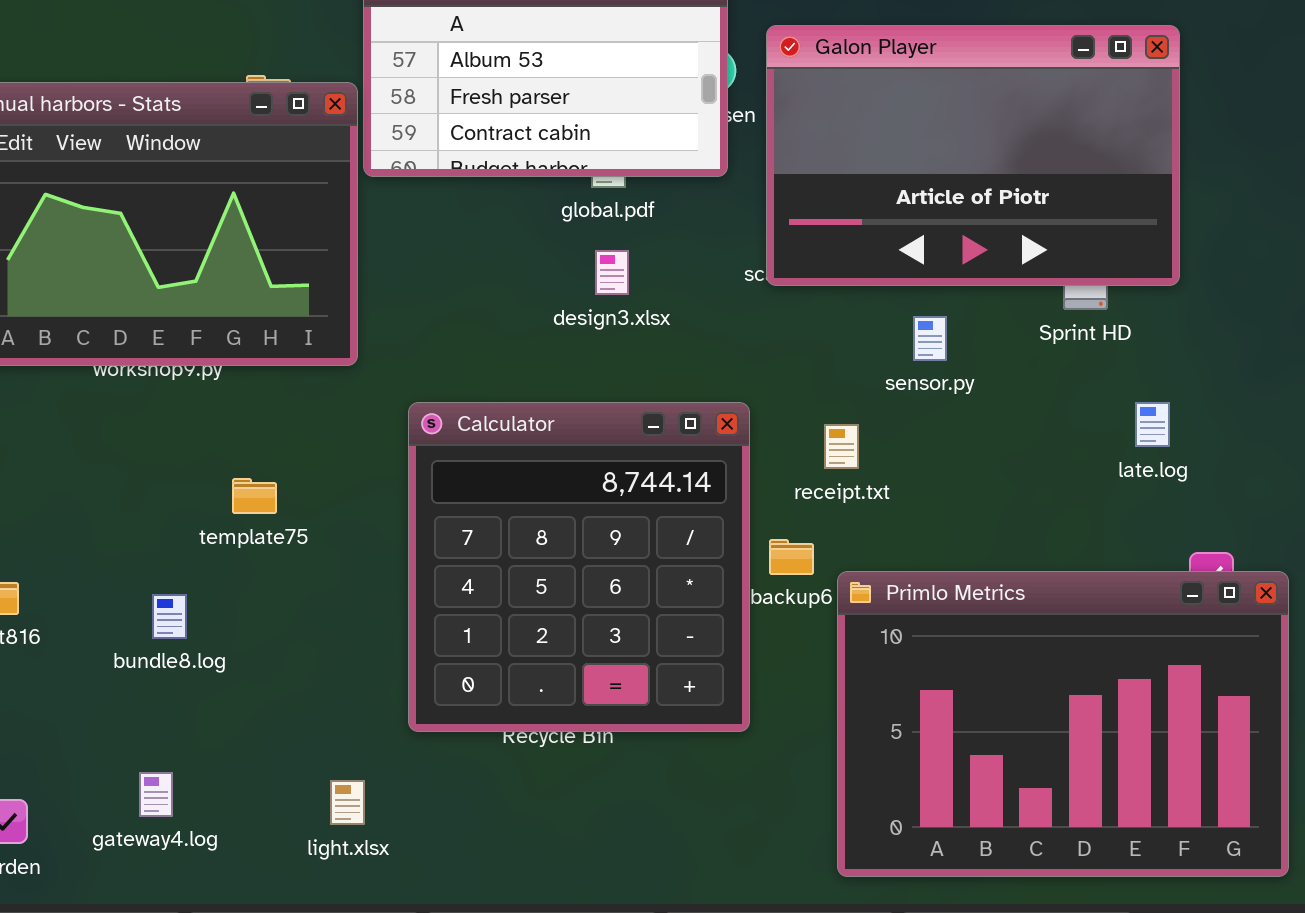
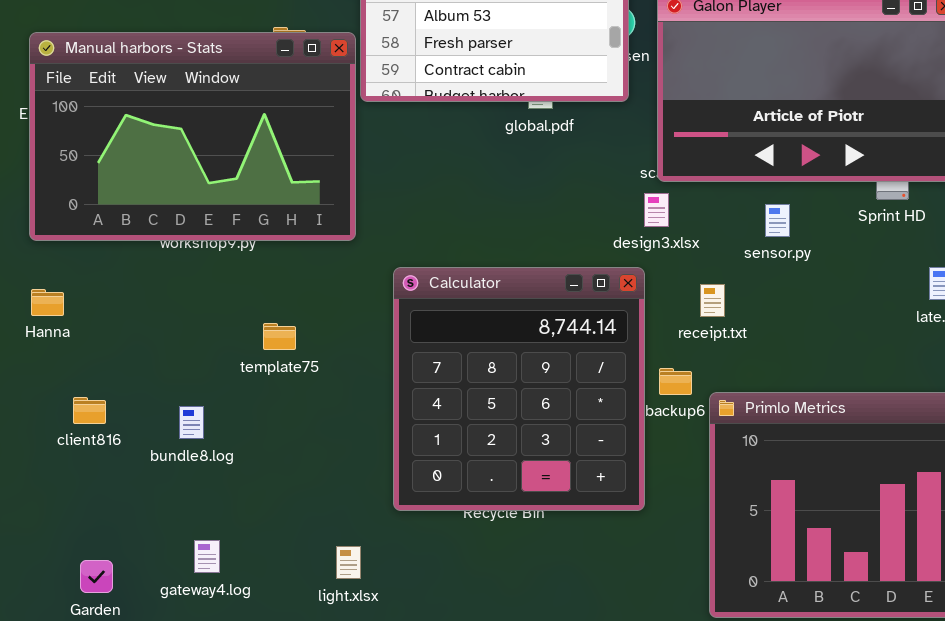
design3.xlsx: [595,250,629,295] -> [644,193,669,227], moved
bundle8.log: [152,594,187,639] -> [179,406,204,439], moved

